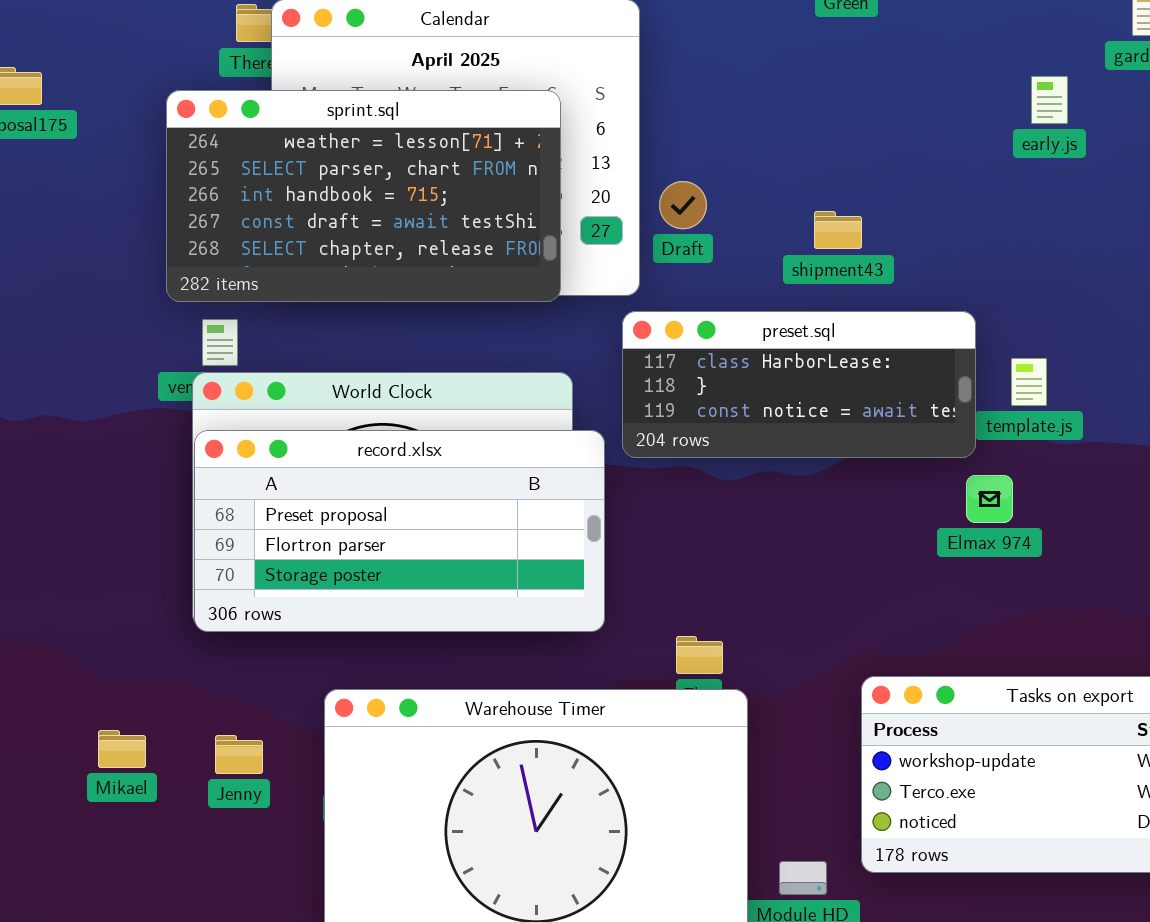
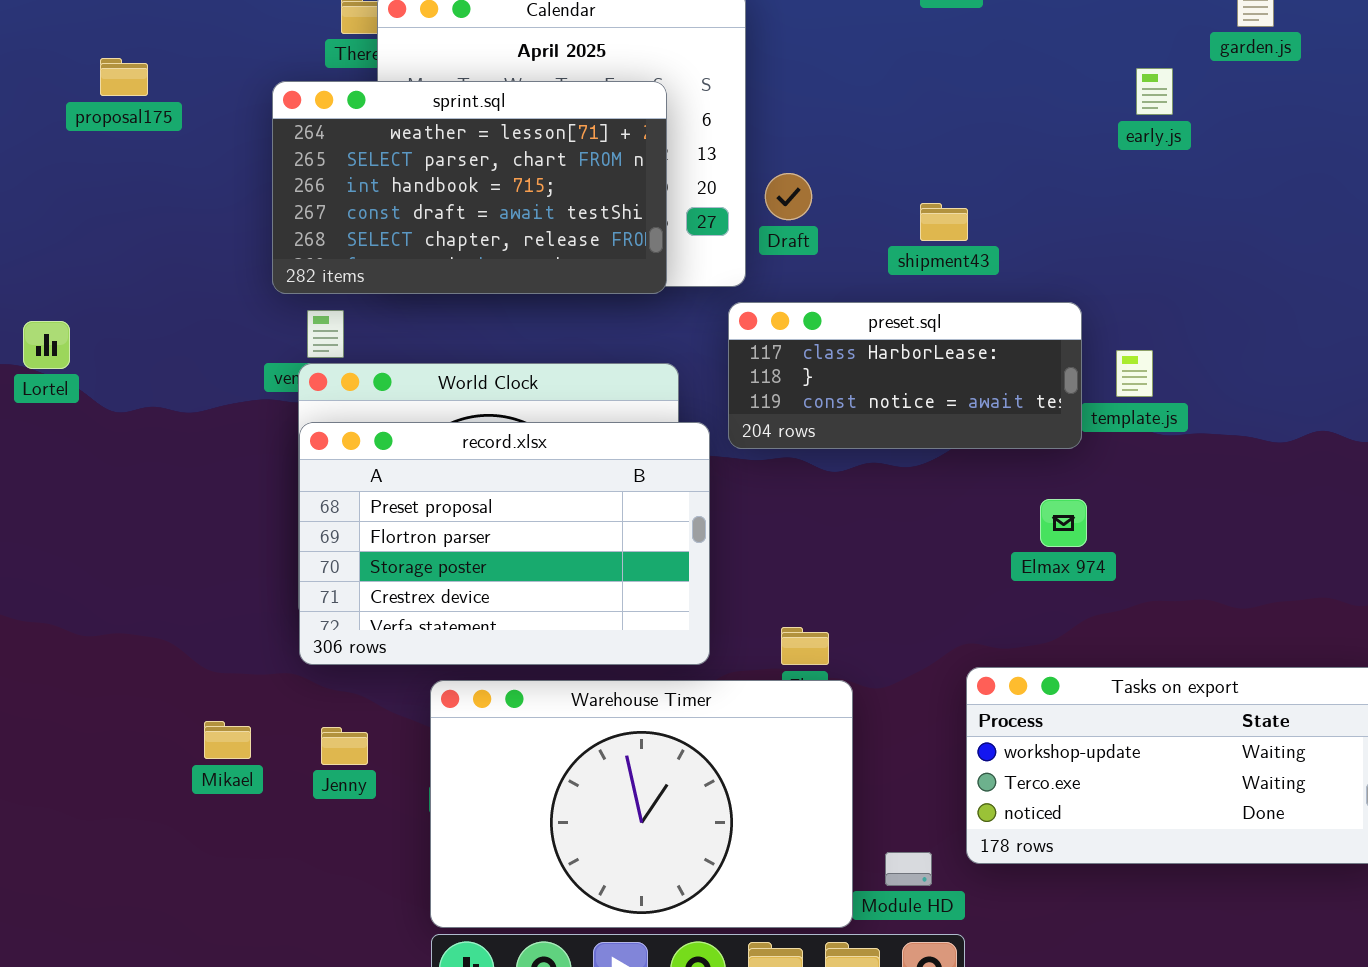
record.xlsx: [194,430,605,632] -> [299,422,710,665], resized
Elmax 974: [966,475,1013,523] -> [1040,499,1087,547], moved

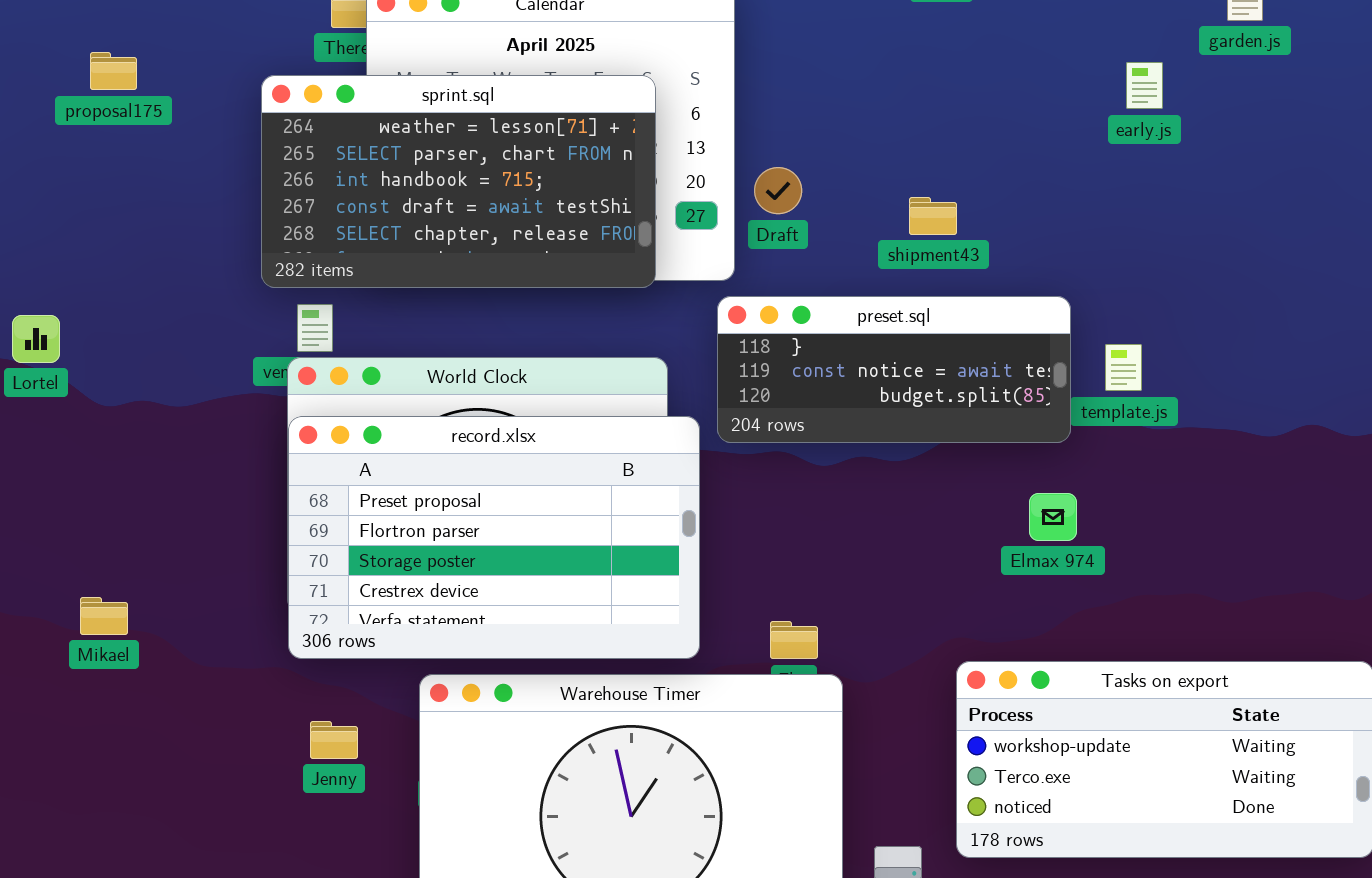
preset.sql: [728,302,1082,449] -> [717,296,1071,443], scrolled down 1 row
Mikael: [204,721,251,759] -> [80,597,128,635], moved

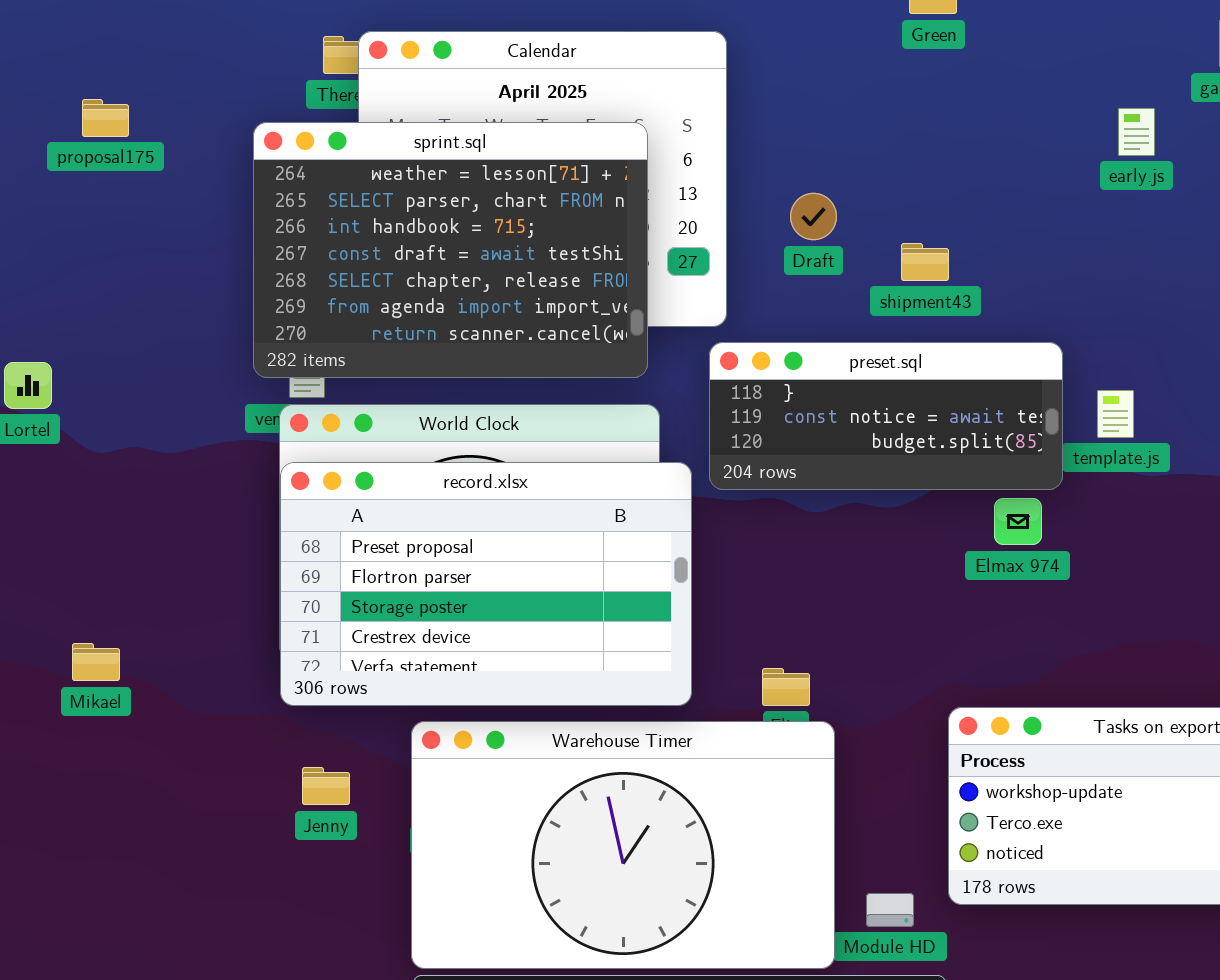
sprint.sql: [261,75,656,288] -> [253,122,648,378], resized
Draft: [754,167,802,214] -> [790,193,837,240], moved
Elmax 974: [1029,493,1077,541] -> [994,498,1042,545], moved

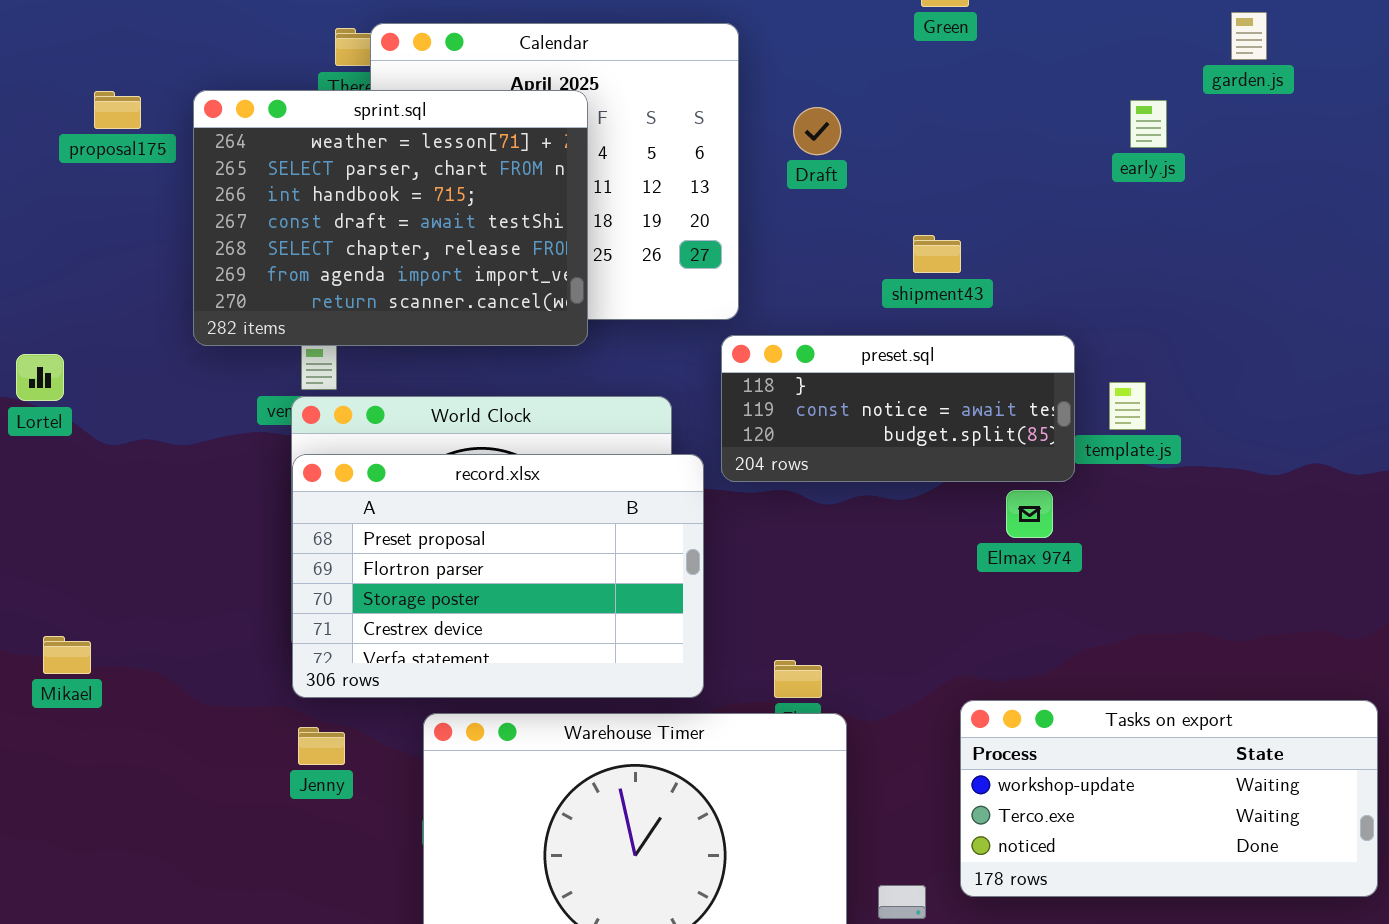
sprint.sql: [253,122,648,378] -> [193,90,588,346], moved
Draft: [790,193,837,240] -> [793,107,841,155], moved
Mikael: [72,643,120,681] -> [43,636,91,674], moved
Jenny: [302,767,350,805] -> [298,727,345,765], moved

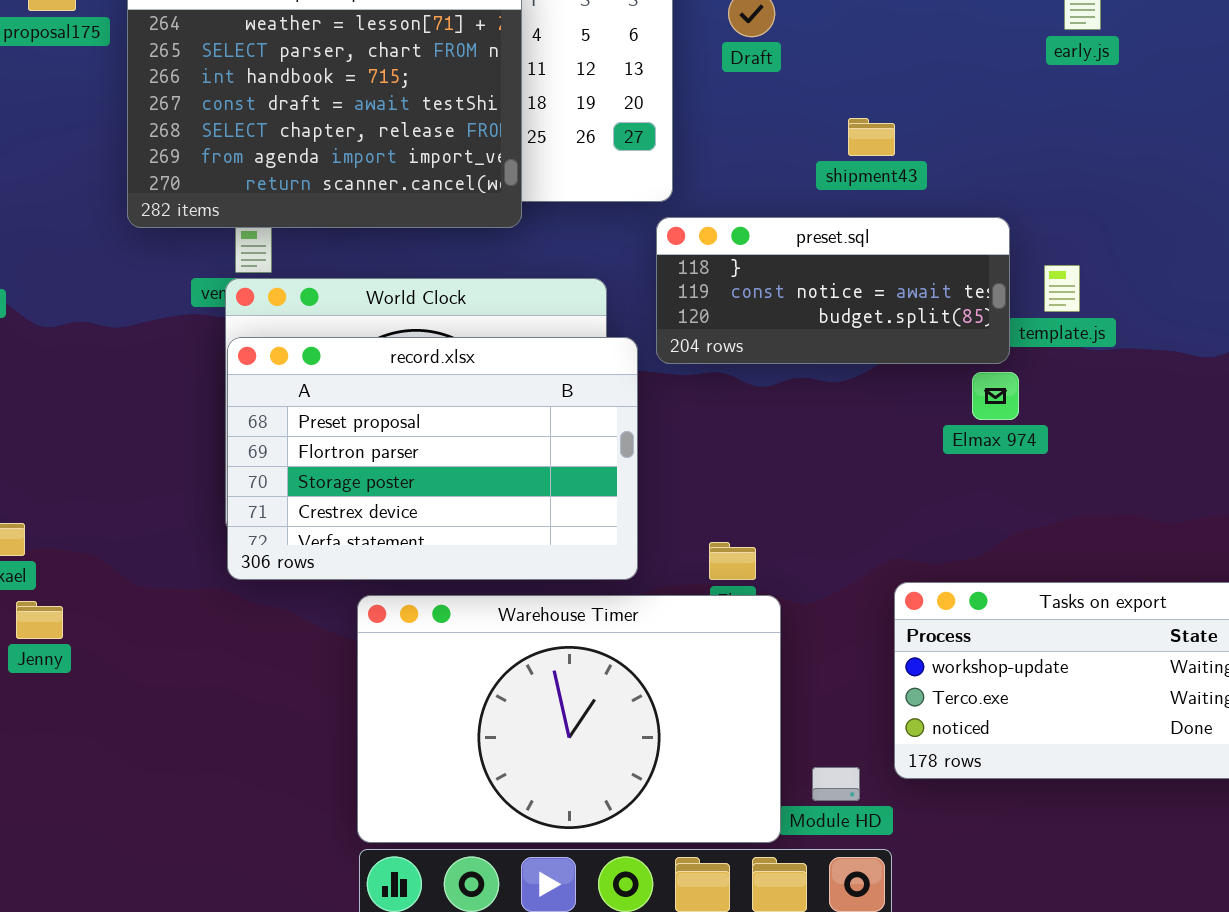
Elmax 974: [1006,490,1053,538] -> [972,372,1019,420], moved
Jenny: [298,727,345,765] -> [16,601,63,639], moved

